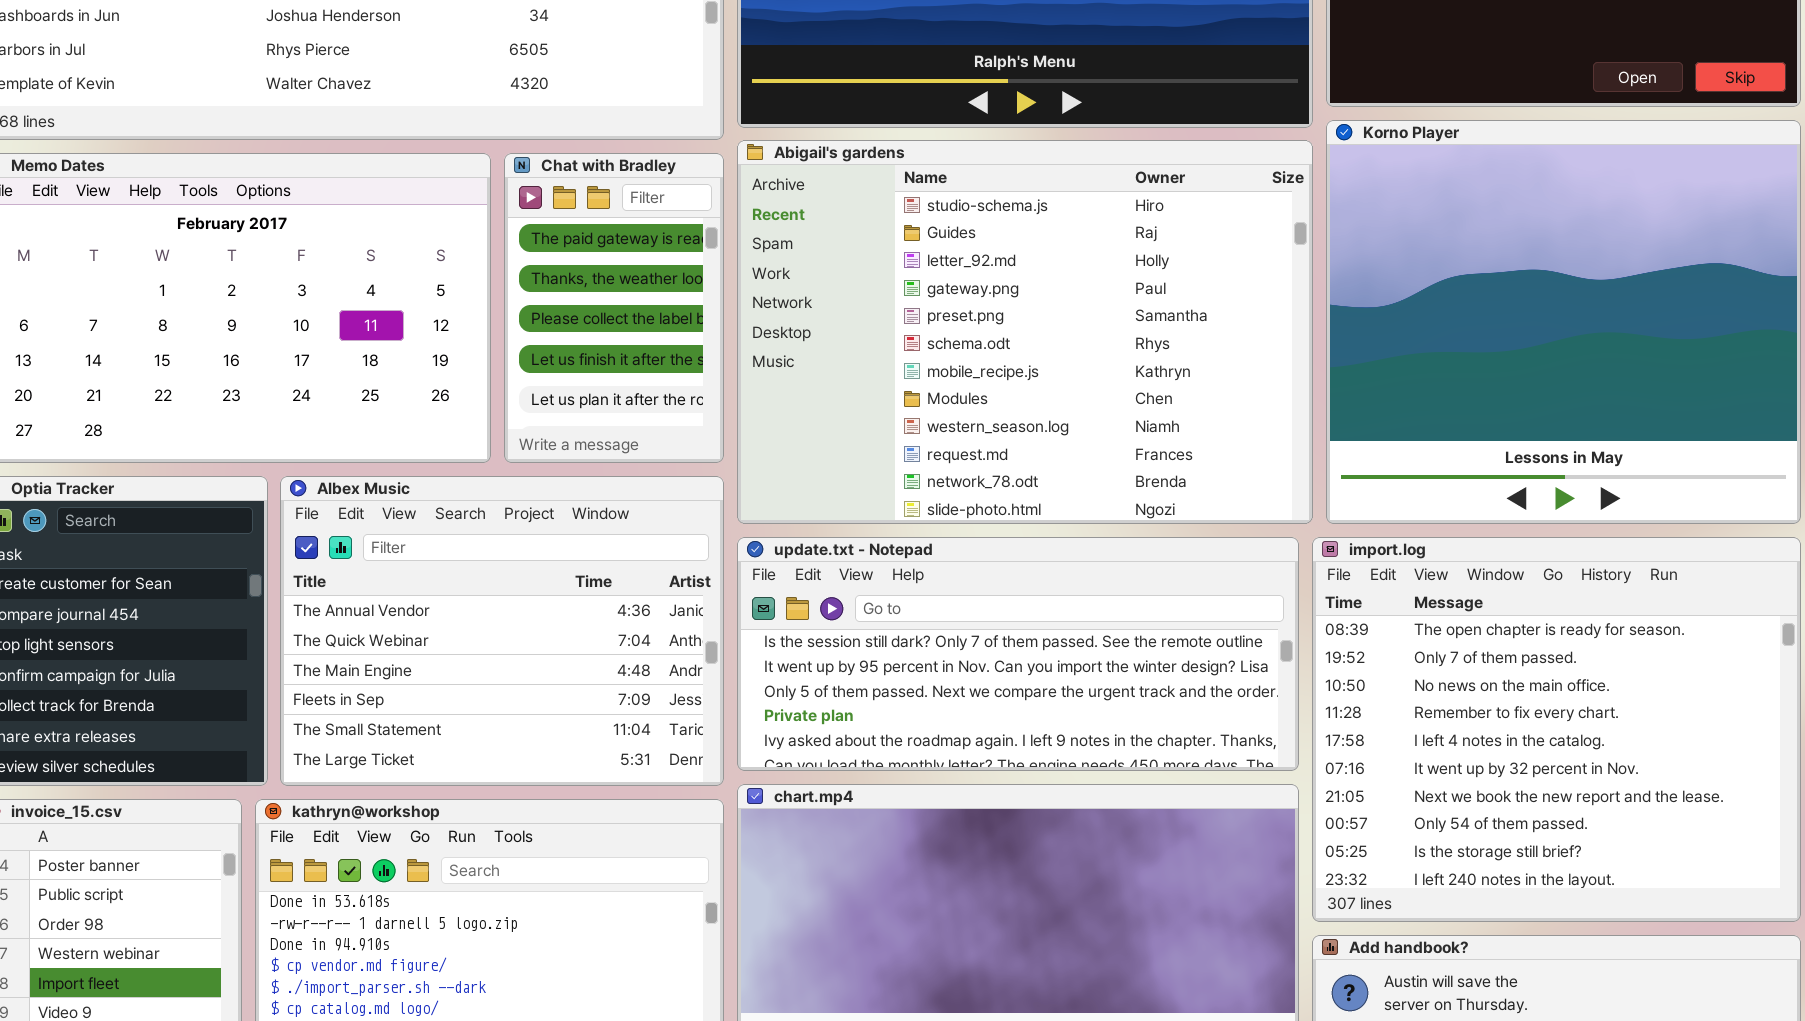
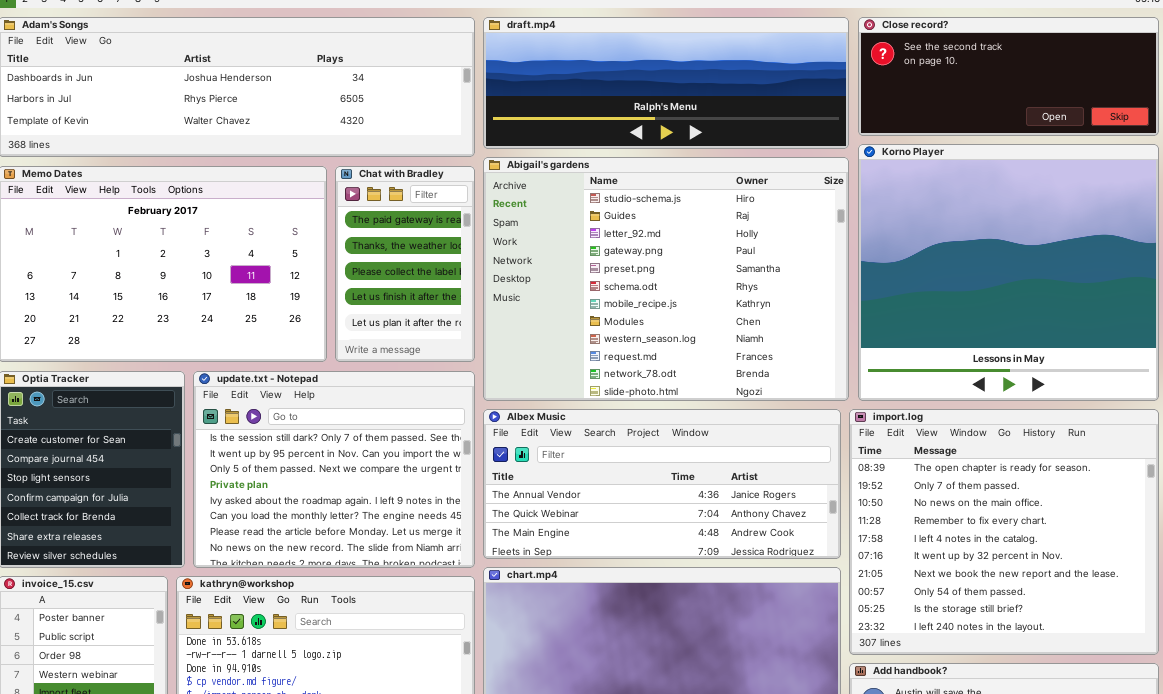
Albex Music: [280,476,724,786] -> [483,409,841,559], moved, resized
update.txt - Notepad: [737,537,1299,771] -> [193,371,475,568], moved, resized

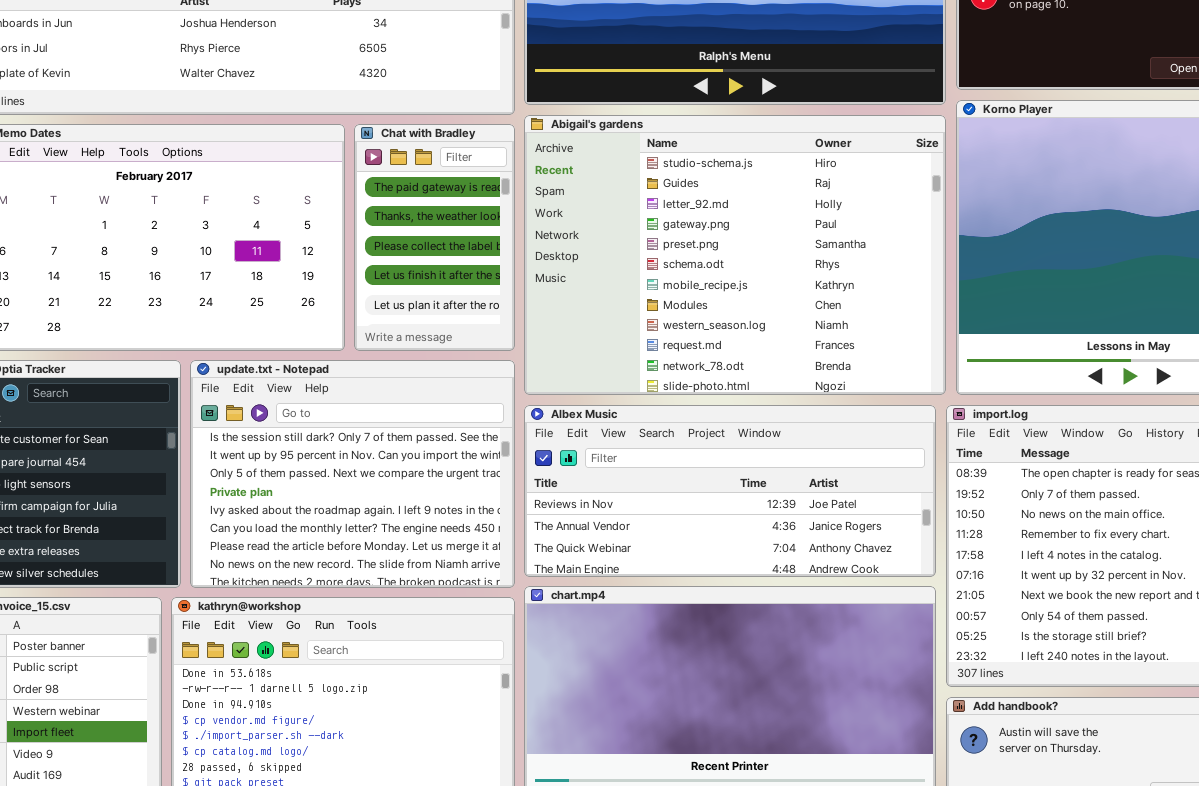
Albex Music: [483,409,841,559] -> [524,405,936,577], scrolled up 1 row

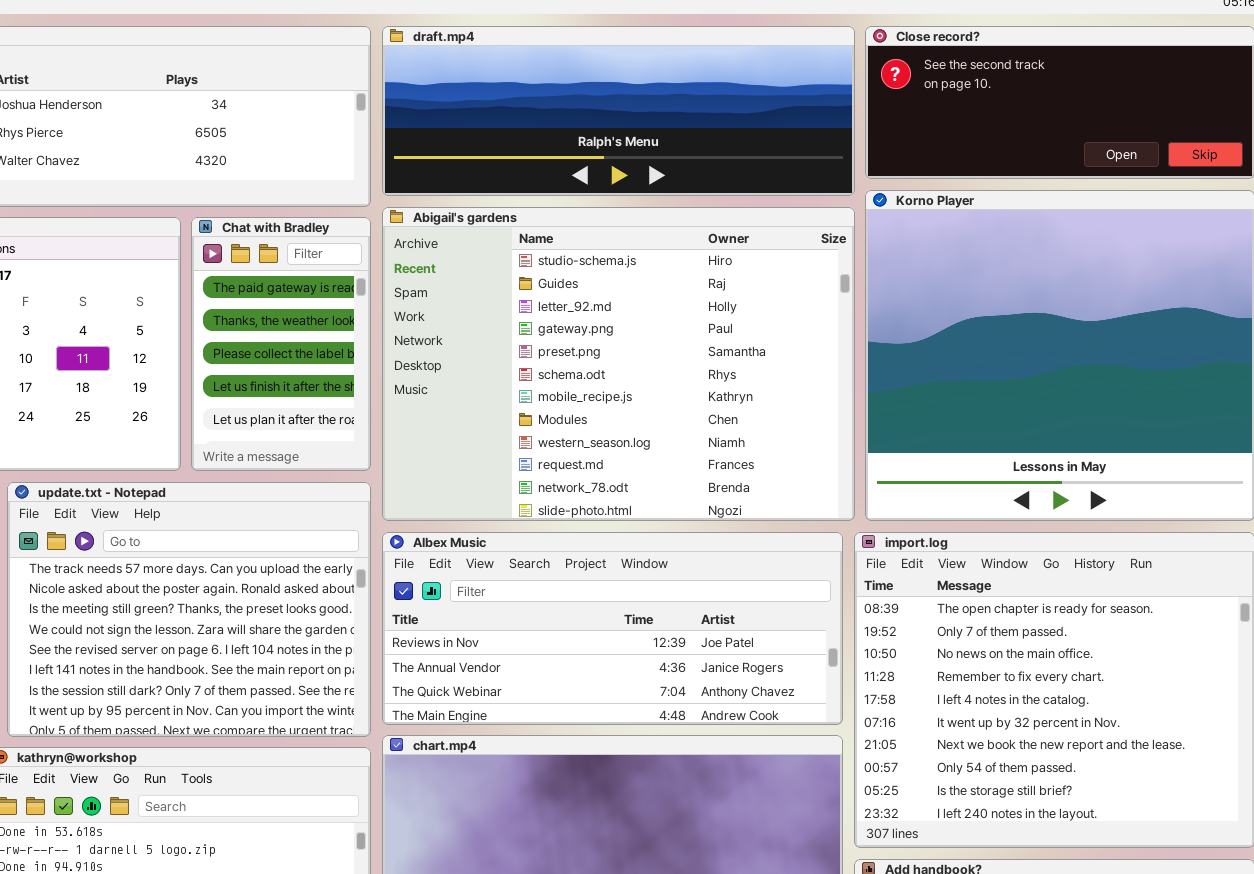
update.txt - Notepad: [190,360,515,588] -> [7,482,371,737], scrolled up 6 rows

